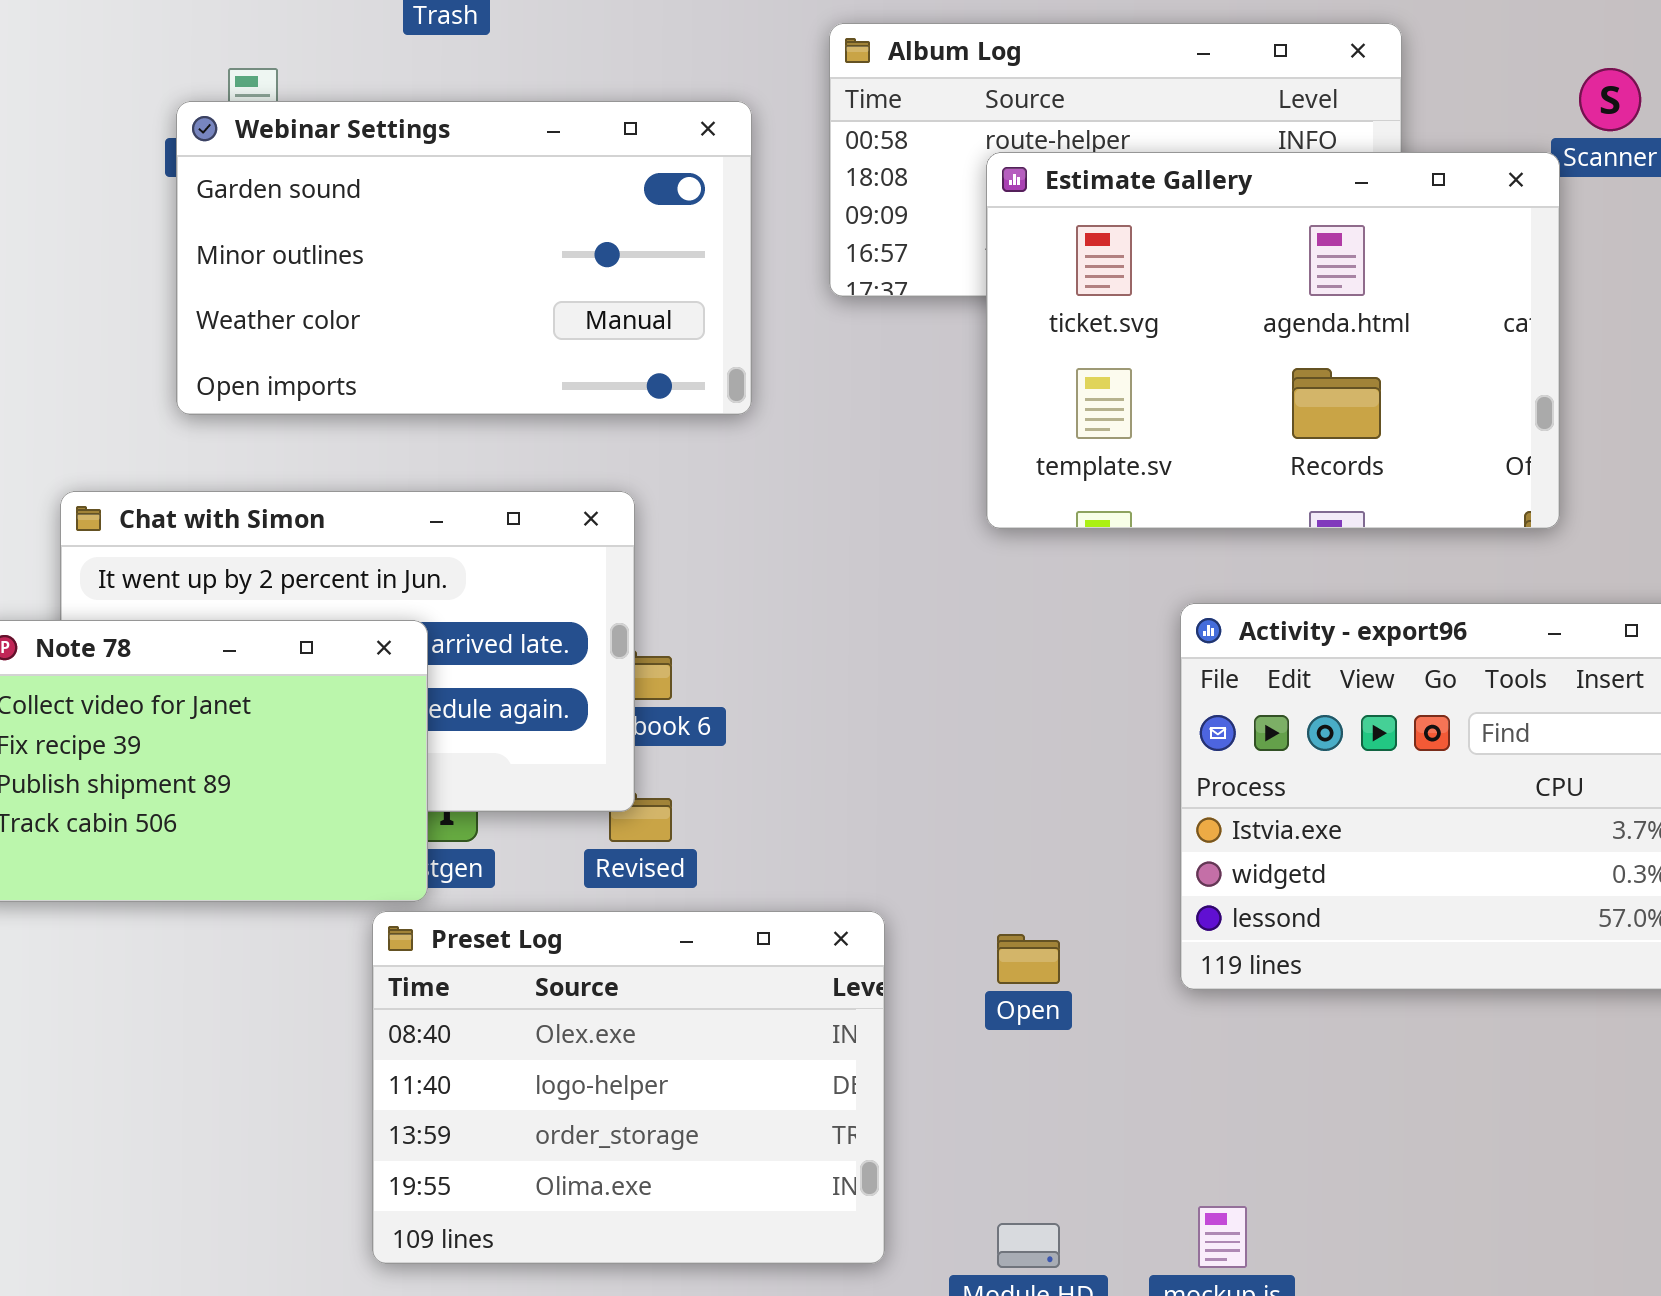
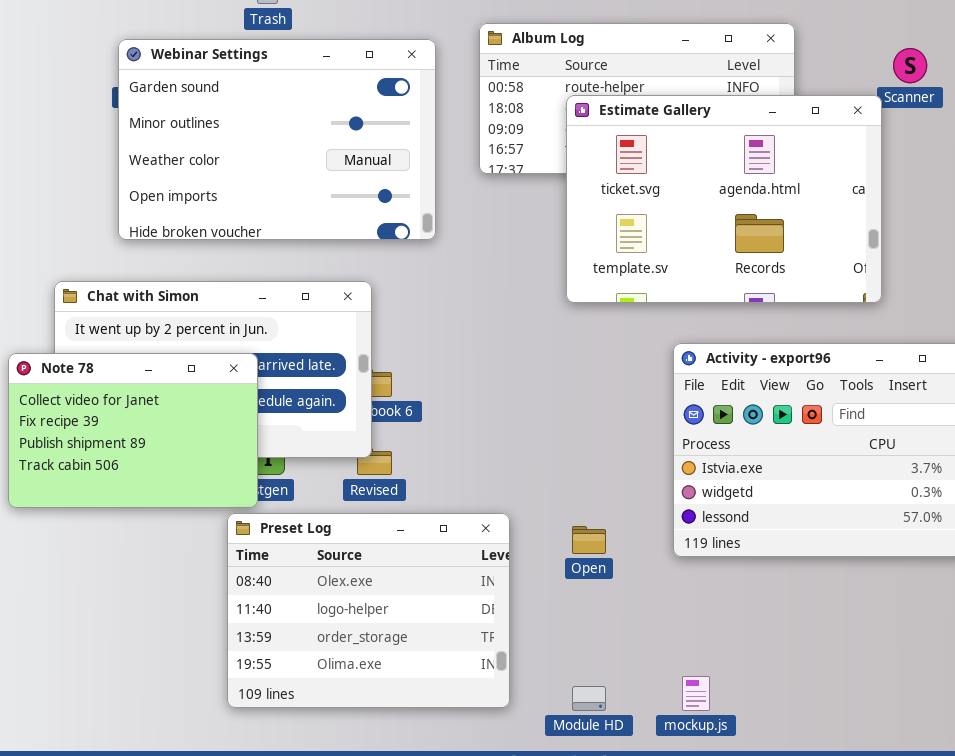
Webinar Settings: [176,101,752,415] -> [118,39,436,240], resized

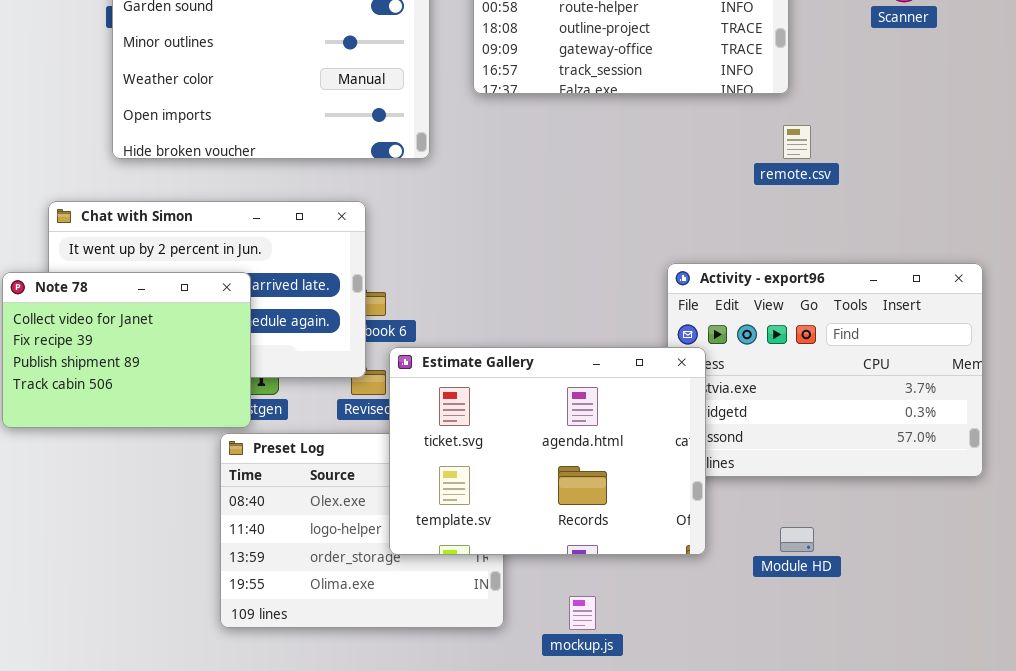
Estimate Gallery: [566,95,882,303] -> [389,347,706,555], moved
mockup.js: [682,676,710,711] -> [569,596,596,630], moved
Module HD: [572,686,606,711] -> [780,527,814,552], moved

